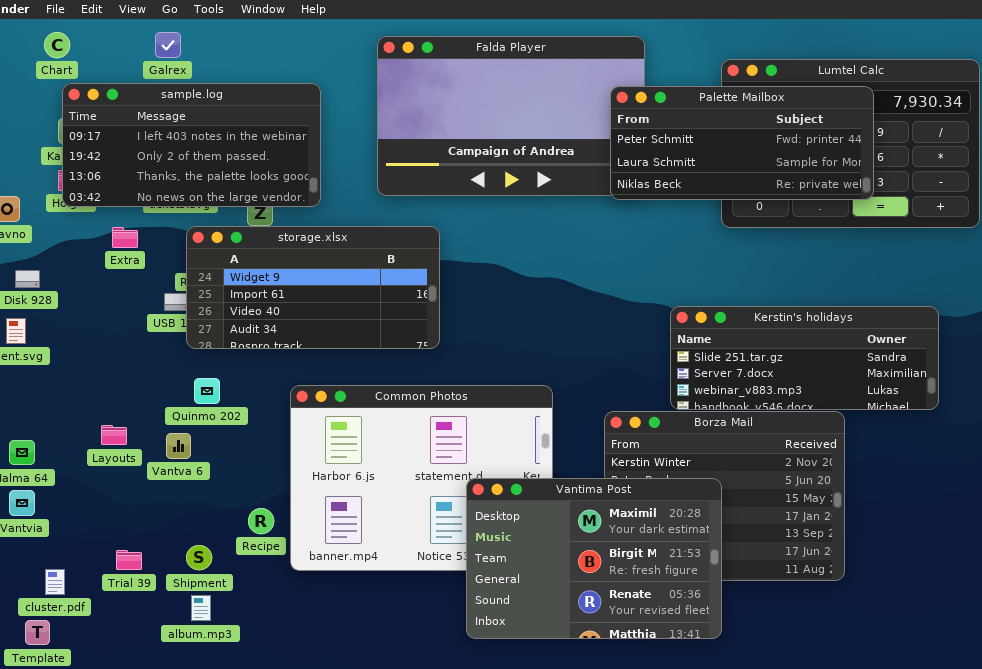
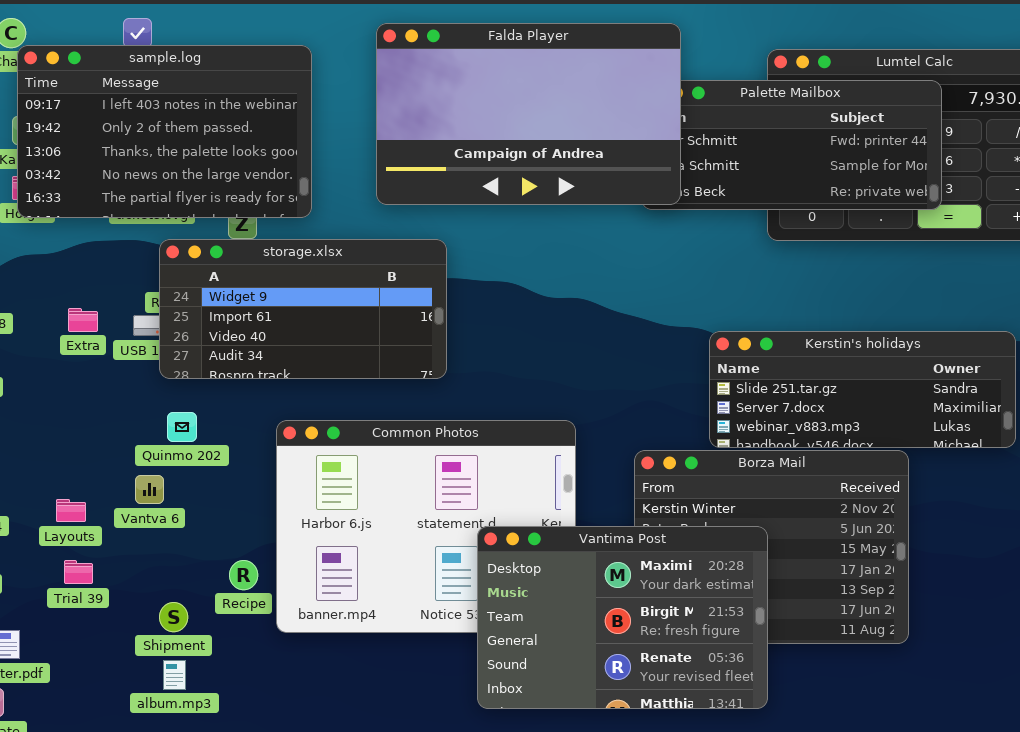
Falda Player: [377,36,645,196] -> [376,23,681,205], raised
sample.log: [62,83,321,207] -> [17,45,312,218], resized
Extra: [112,227,138,248] -> [68,308,98,332], moved
Layouts: [101,425,127,445] -> [56,499,86,522], moved
Trial 39: [116,550,142,570] -> [64,560,93,584], moved

